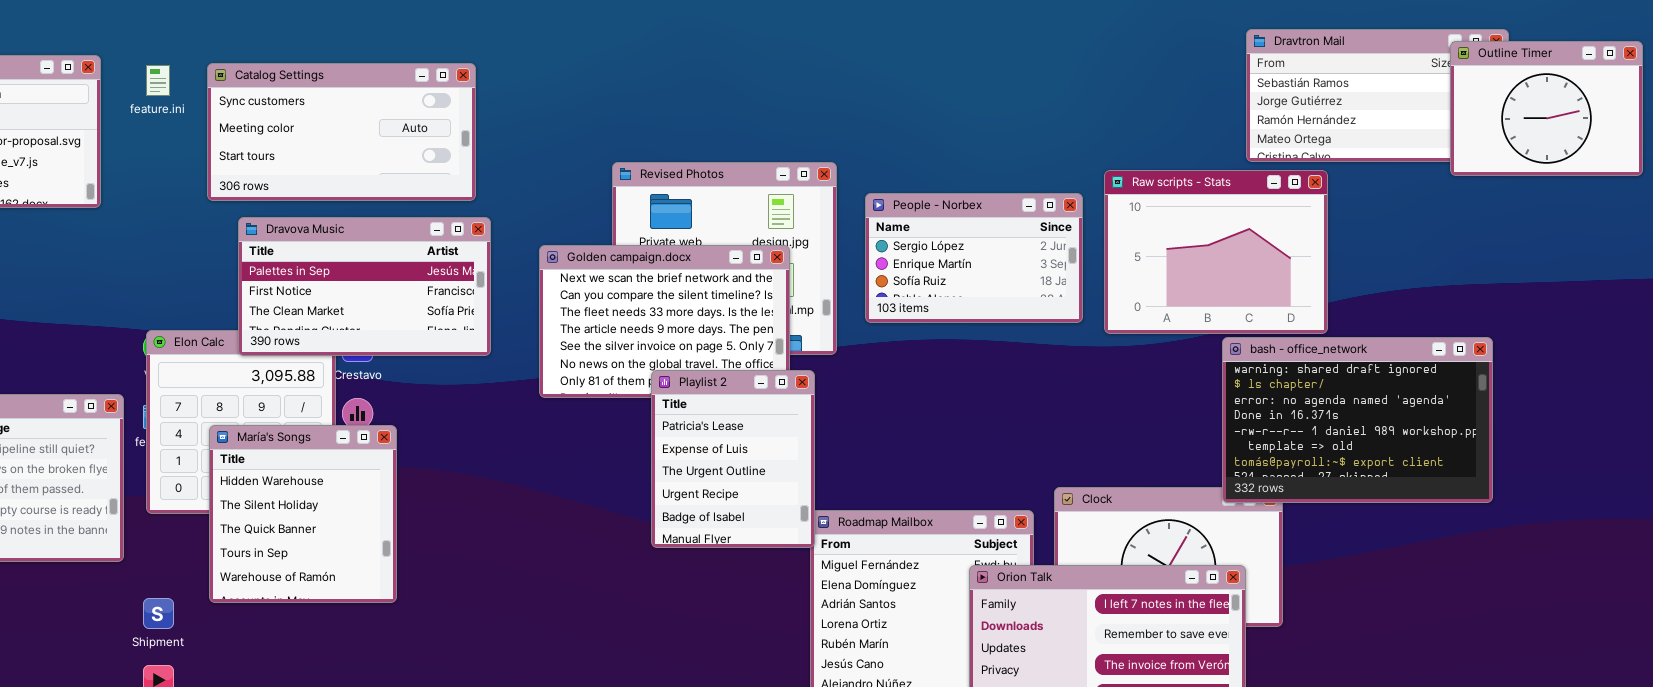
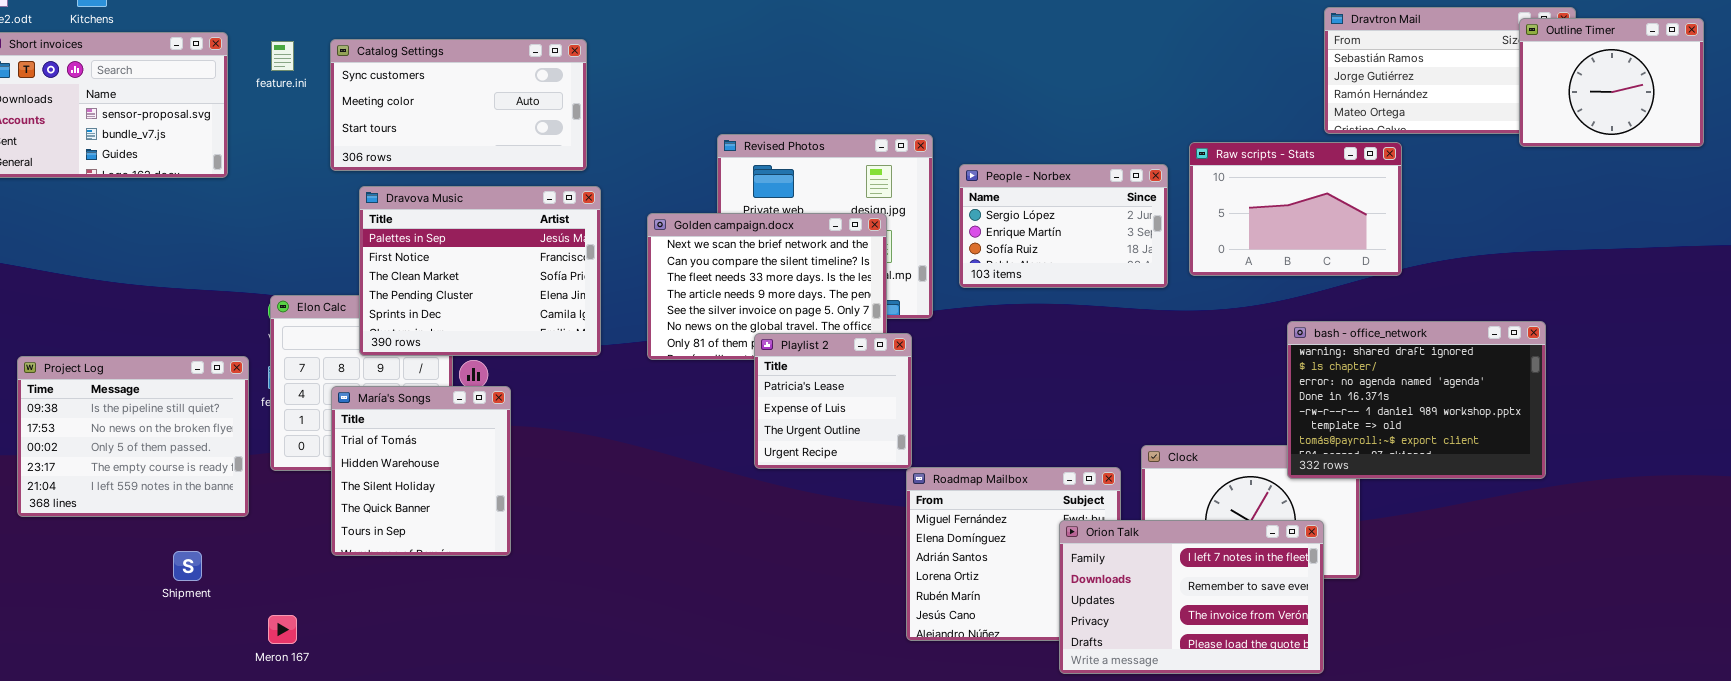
Raw scripts - Stats: [1104,170,1328,334] -> [1189,142,1402,276], resized
Dravova Music: [238,217,491,356] -> [359,186,601,356], resized
bash - office_network: [1222,337,1493,503] -> [1287,321,1546,479], moved
Playlist 2: [651,370,815,548] -> [754,333,912,469], resized
María's Songs: [209,425,397,603] -> [331,386,511,556], scrolled up 1 row
Shipment: [143,598,174,629] -> [173,551,202,581], moved

